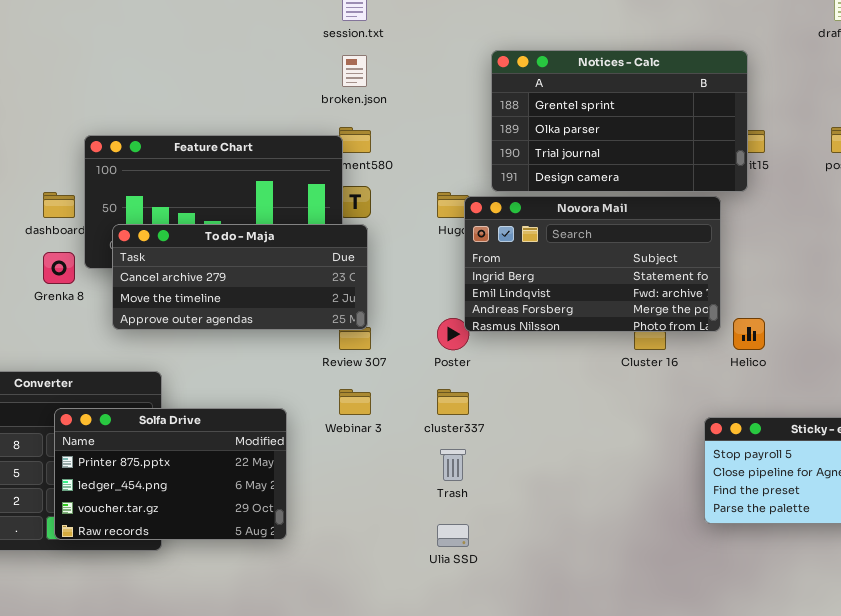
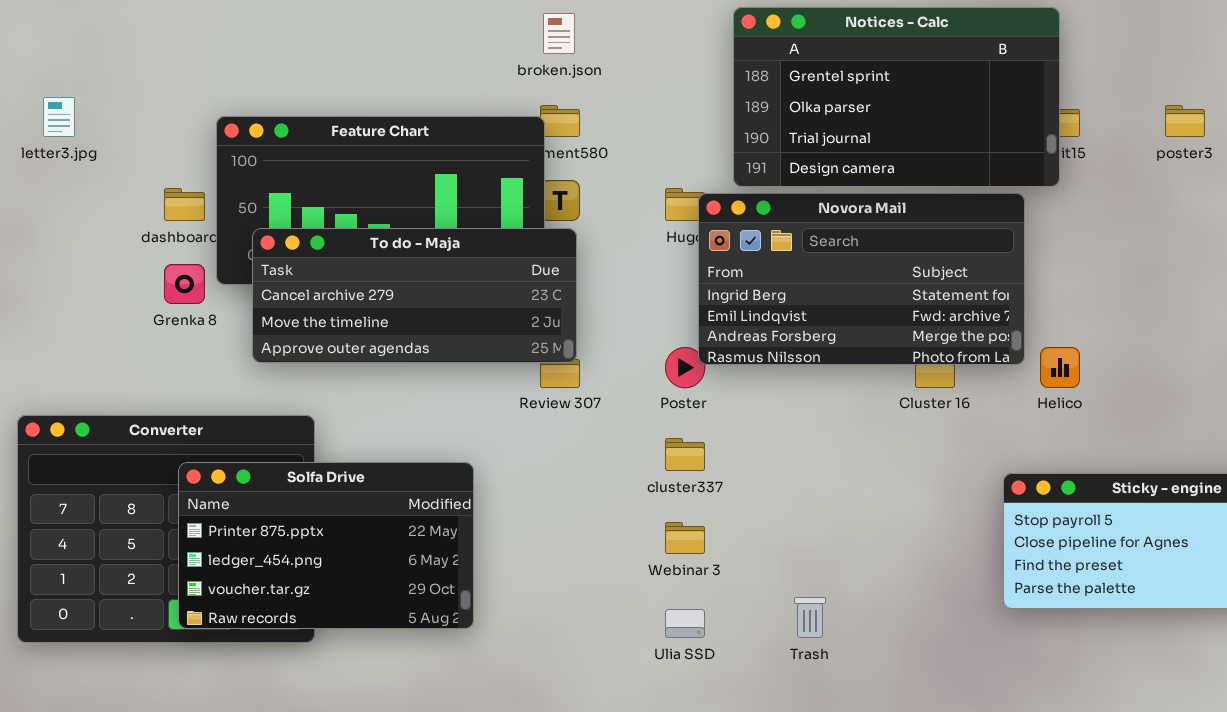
Webinar 3: [339,389,371,415] -> [665,522,705,554], moved
Trash: [440,449,466,481] -> [794,597,826,638], moved

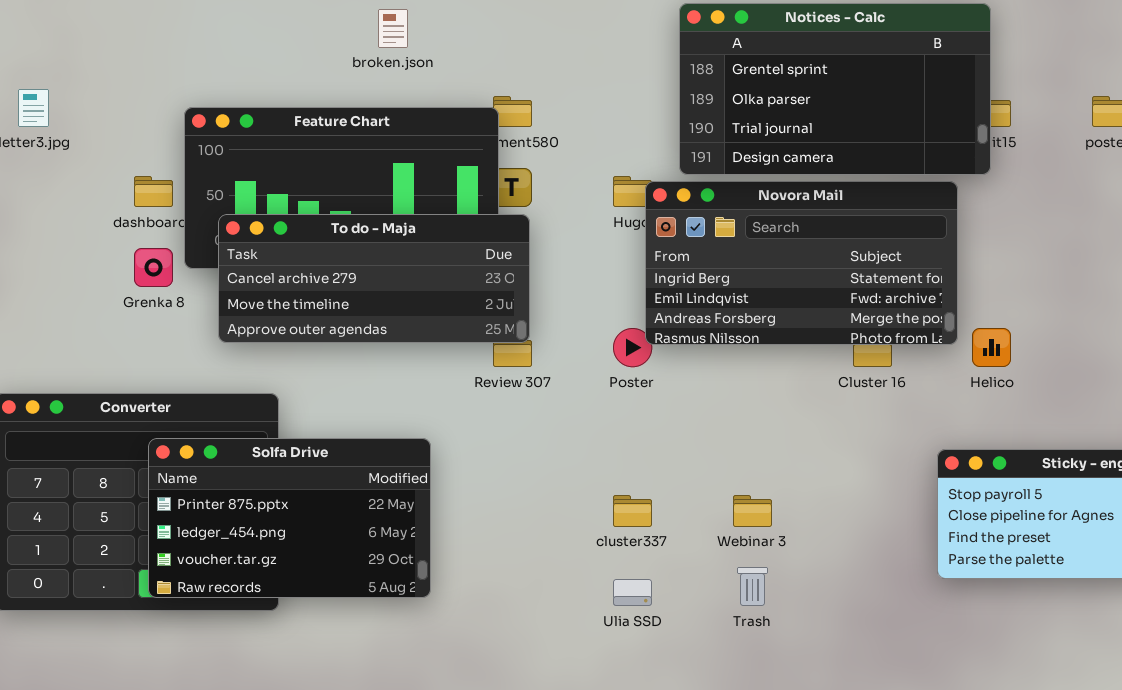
broken.json: [543,13,575,54] -> [378,9,408,48], moved
cluster337: [665,438,705,471] -> [613,495,652,527], moved
Webinar 3: [665,522,705,554] -> [733,495,772,527], moved

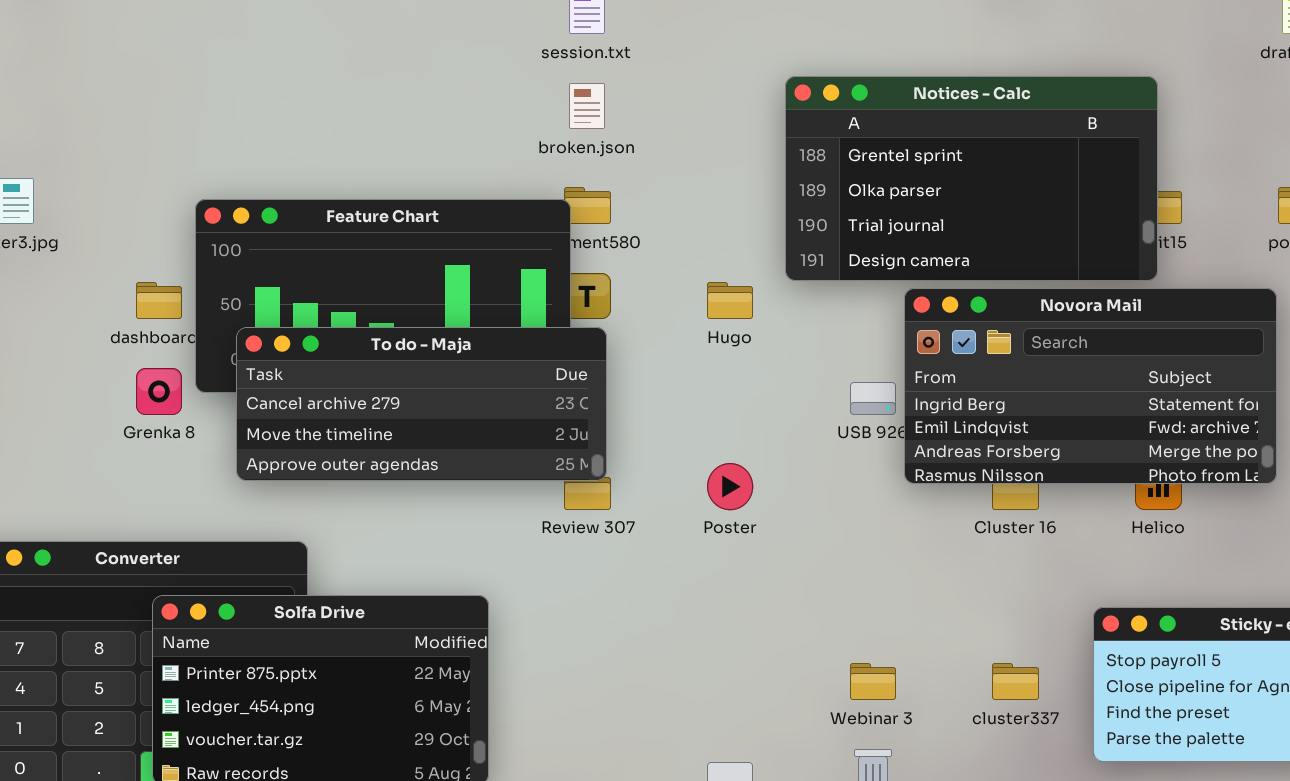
broken.json: [378,9,408,48] -> [569,83,605,129], moved
Novora Mail: [645,181,958,345] -> [904,288,1277,484], moved
cluster337: [613,495,652,527] -> [992,663,1039,700], moved

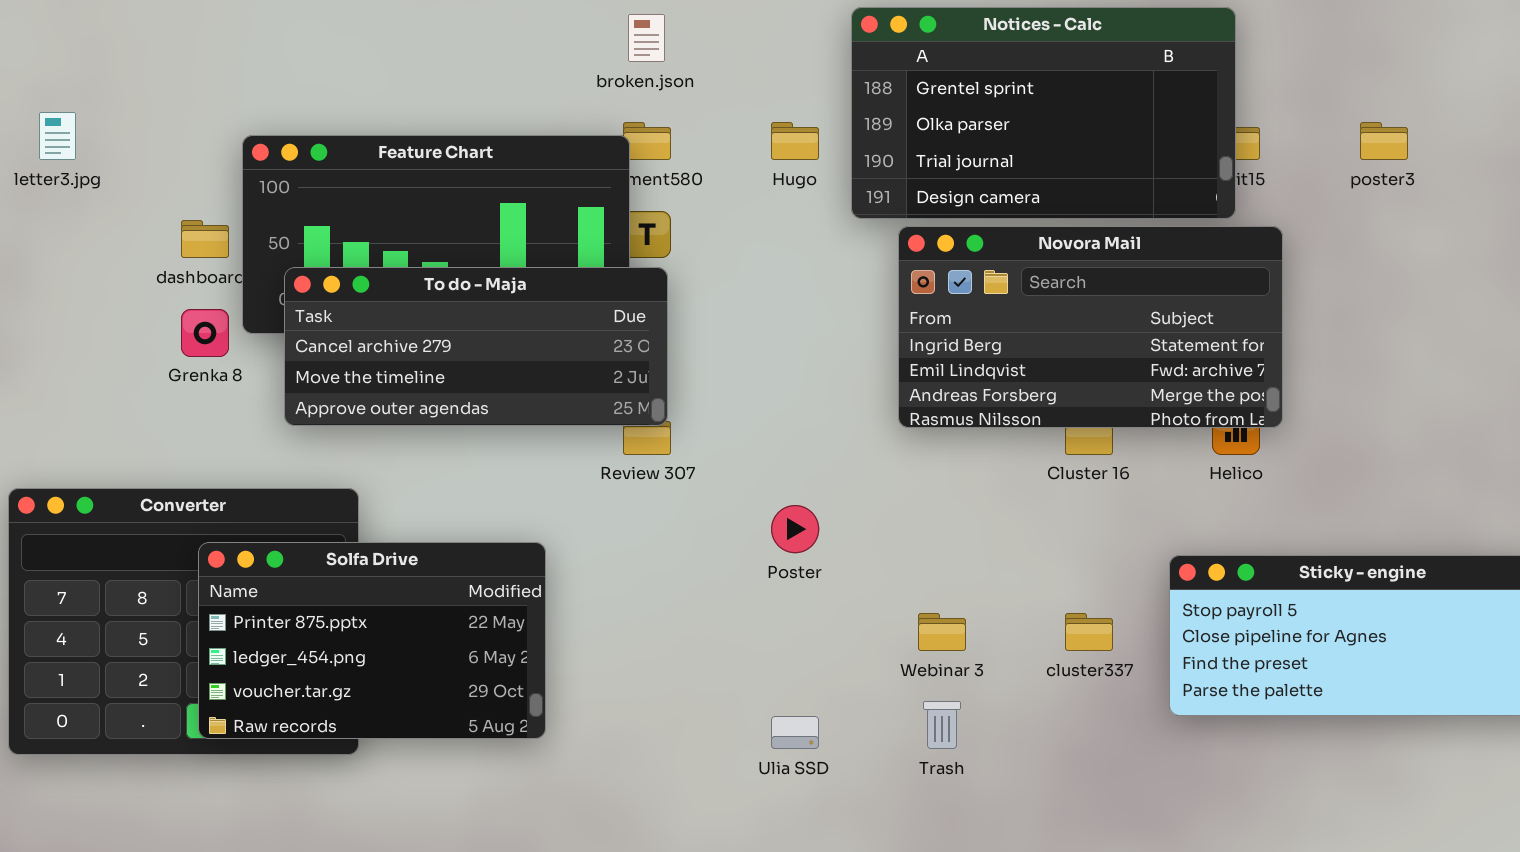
Hugo: [707,282,753,319] -> [771,122,819,160], moved
Novora Mail: [904,288,1277,484] -> [898,226,1283,428], moved
Poster: [707,463,753,510] -> [771,505,819,553], moved

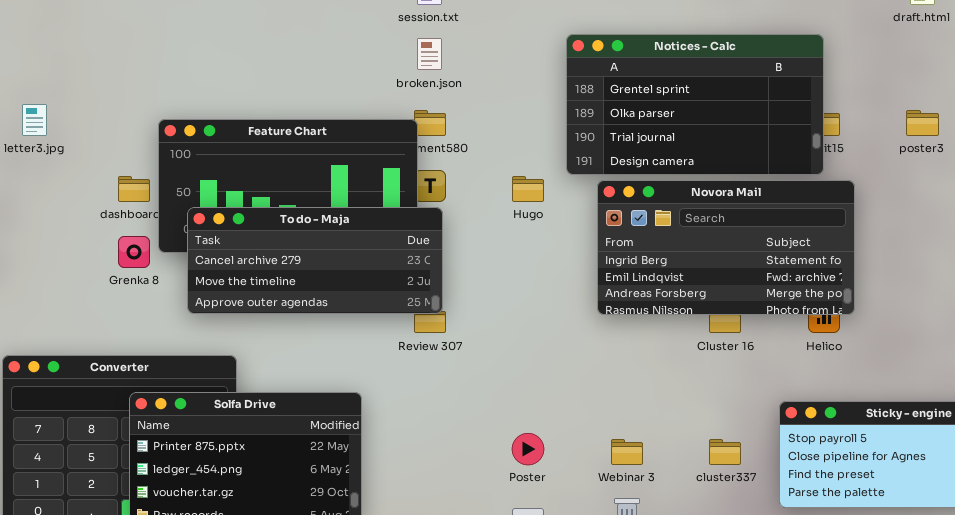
Hugo: [771,122,819,160] -> [512,176,544,202], moved
Poster: [771,505,819,553] -> [512,433,544,465], moved

